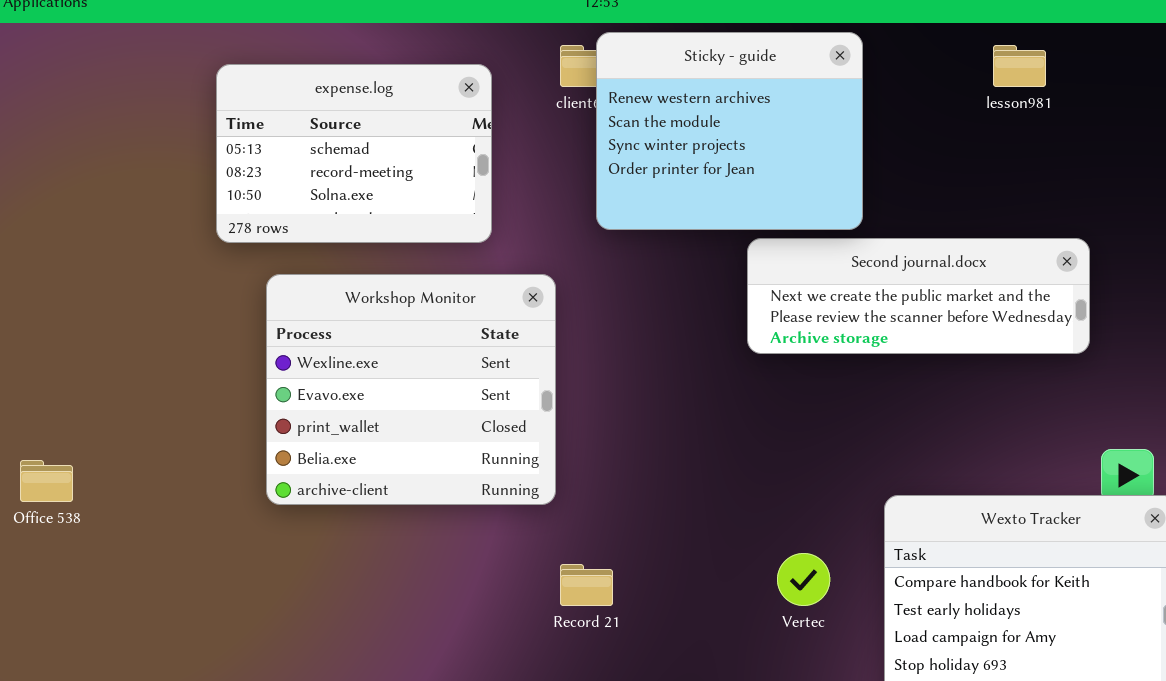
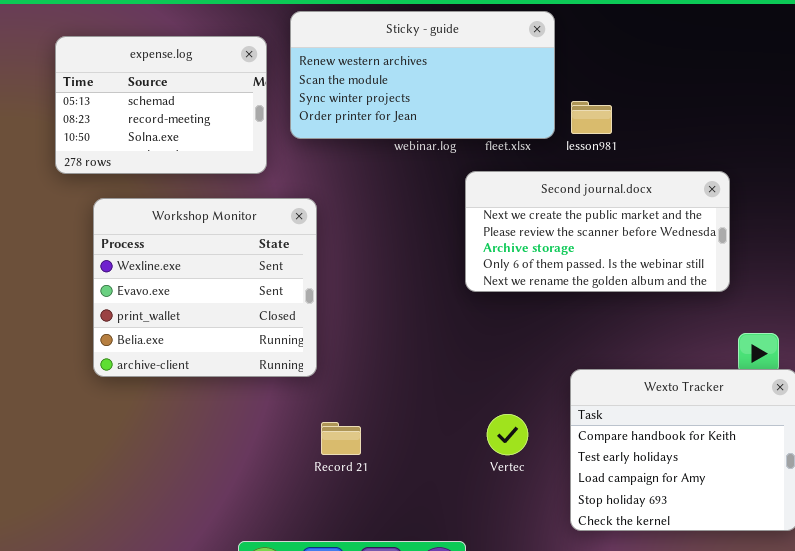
Sticky - guide: [596,32,863,230] -> [290,11,555,139], resized
lesson981: [993,45,1046,87] -> [571,101,612,134], moved
Second journal.docx: [747,238,1090,354] -> [465,171,730,292], resized

